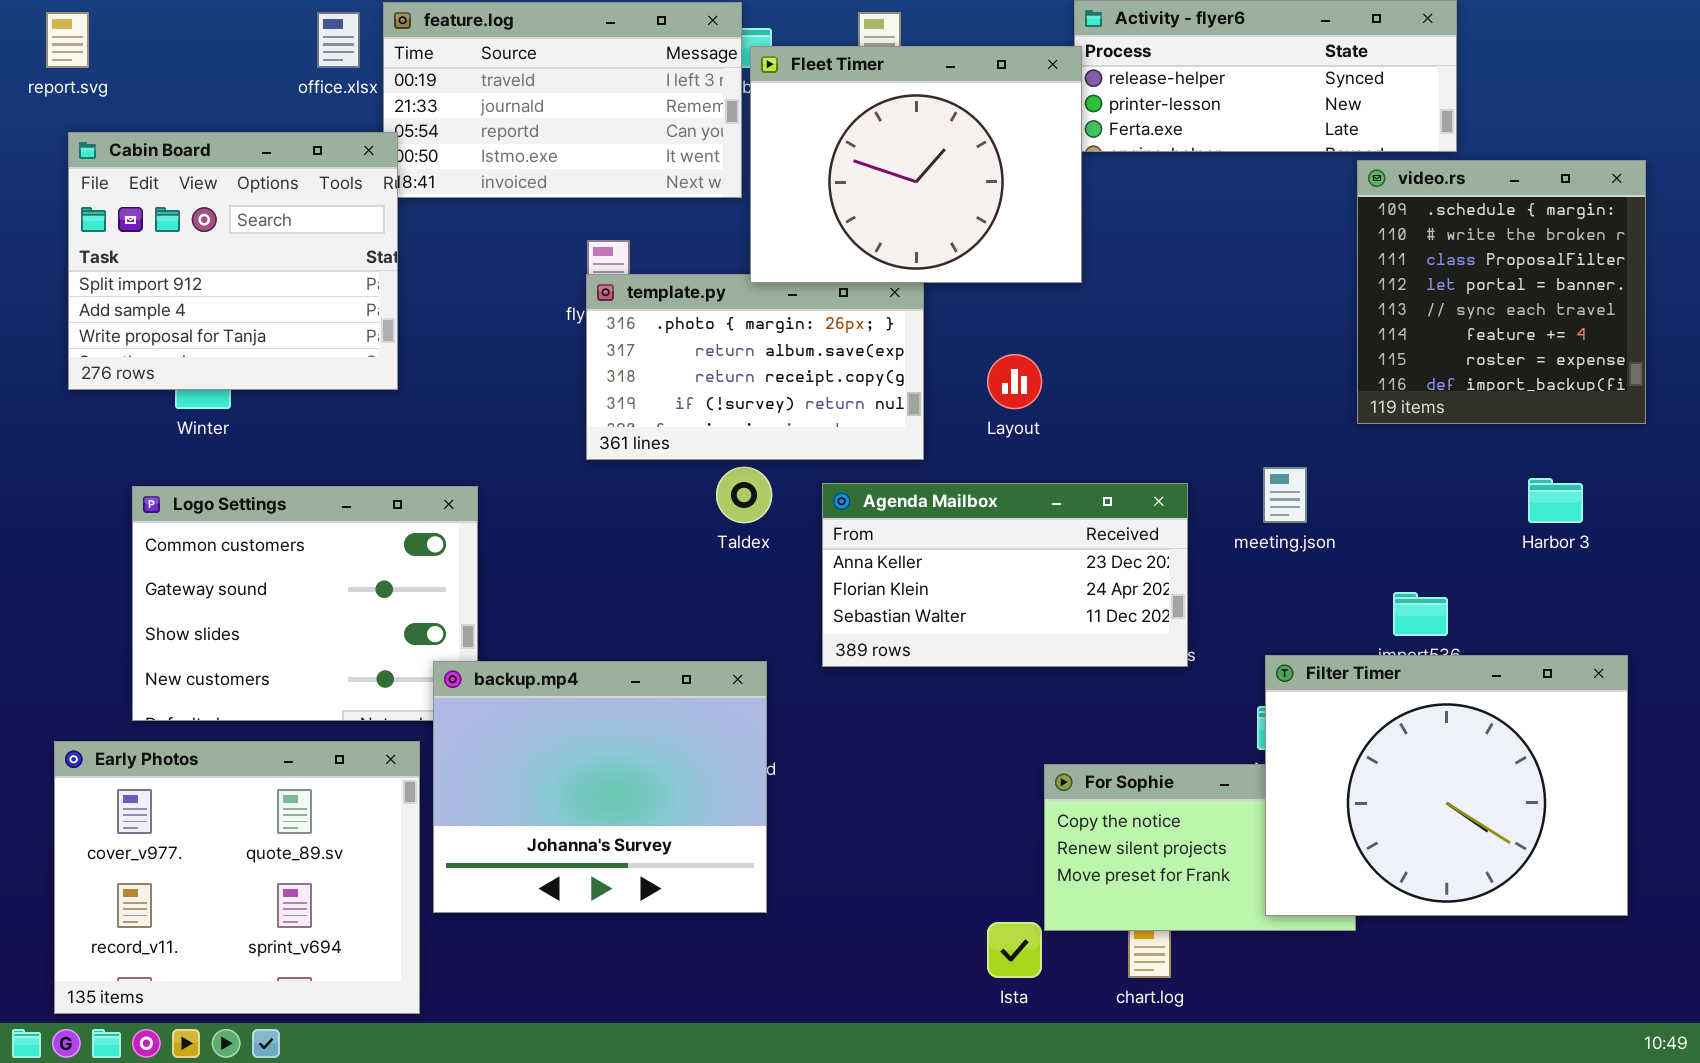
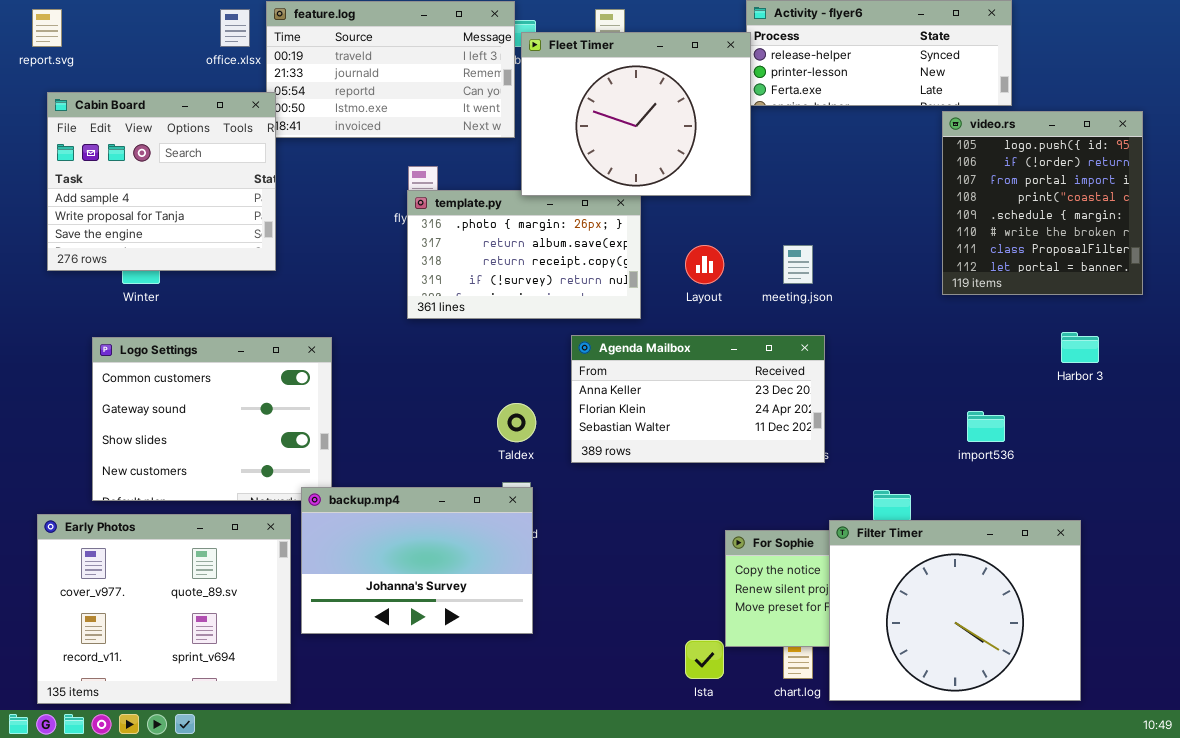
Cabin Board: [68,132,398,390] -> [47,92,276,271], scrolled down 1 row
video.rs: [1357,160,1646,424] -> [942,111,1143,295], scrolled up 4 rows
Taldex: [716,467,772,523] -> [497,403,536,442], moved
meeting.json: [1263,467,1307,523] -> [783,245,813,284], moved
Filter Timer: [1265,655,1628,916] -> [829,520,1081,701], moved
backup.mp4: [433,661,767,913] -> [301,487,533,634], resized

